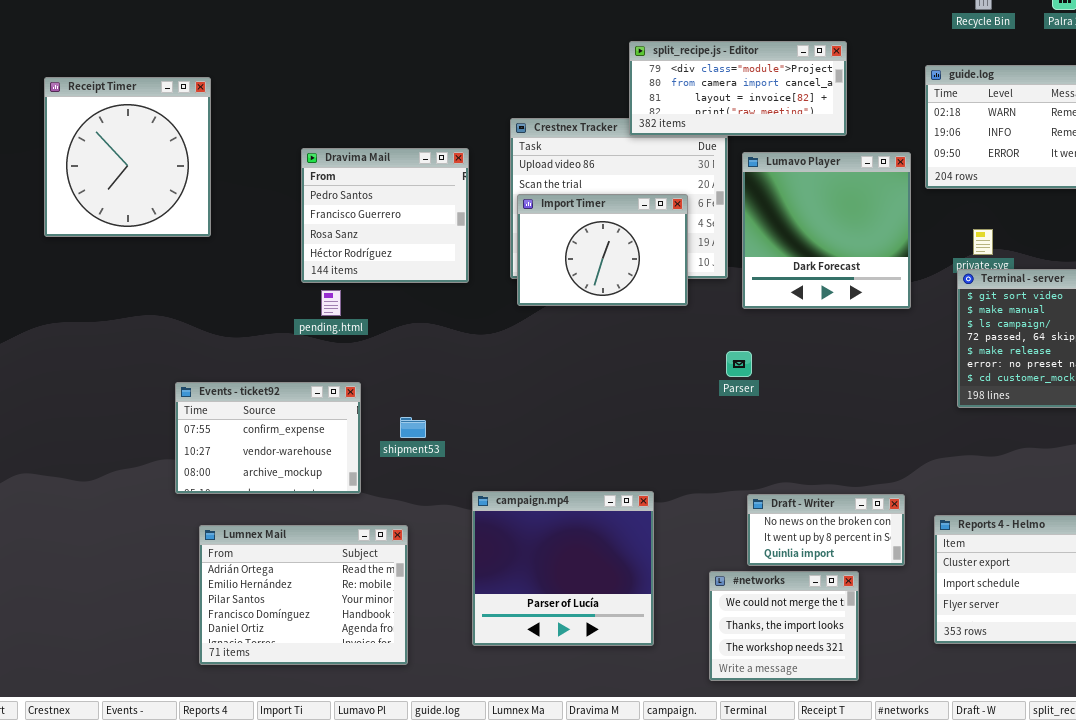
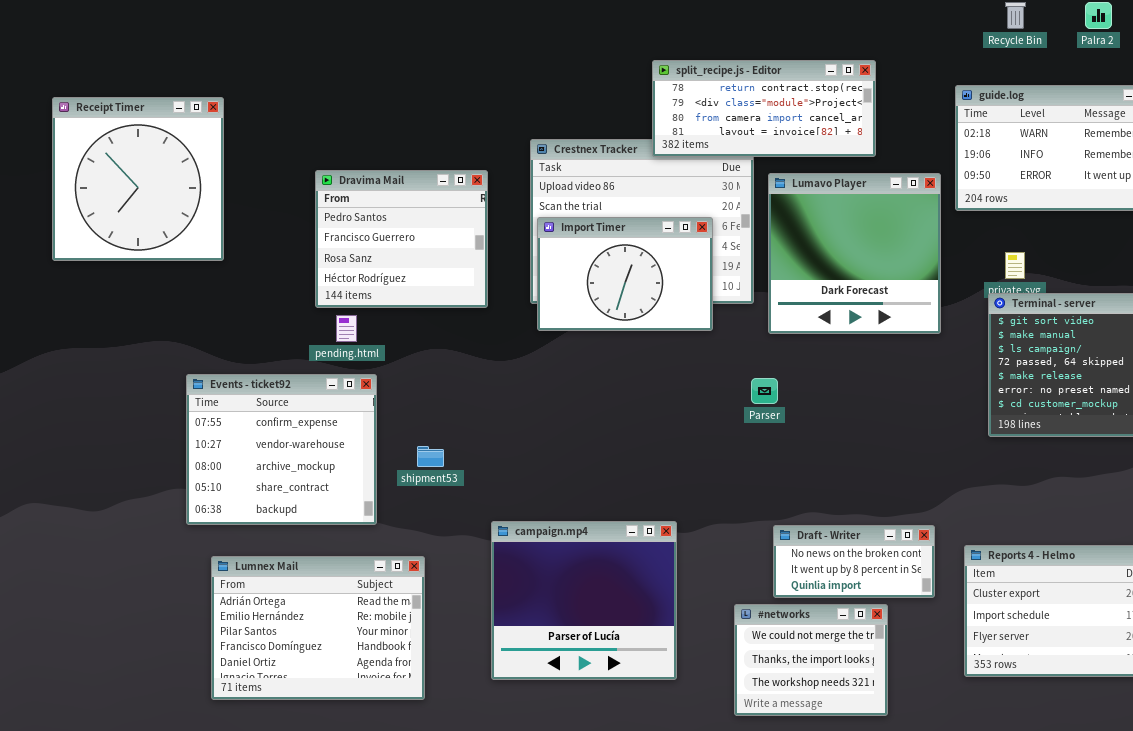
split_recipe.js - Editor: [629,41,847,136] -> [652,60,876,157], scrolled up 1 row
Events - ticket92: [175,382,361,494] -> [186,374,377,525], resized

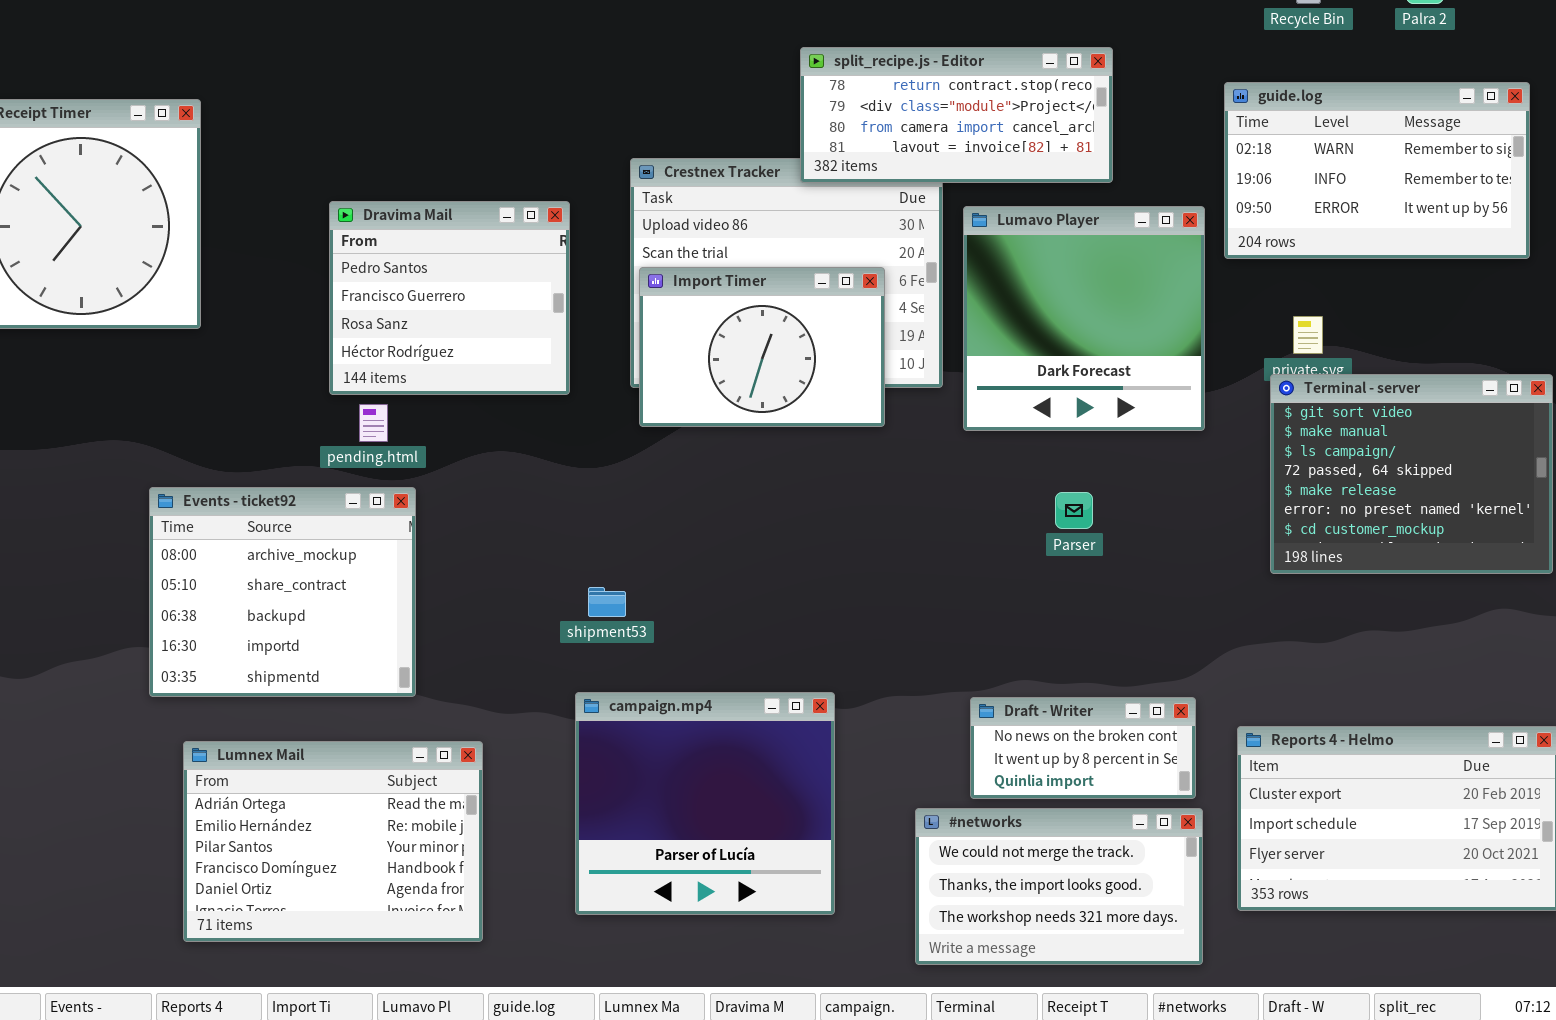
Events - ticket92: [186,374,377,525] -> [149,487,416,697], scrolled down 2 rows
Parser: [751,378,778,404] -> [1055,492,1093,529], moved
shipment53: [417,446,444,467] -> [588,587,626,617], moved
#networks: [734,604,888,716] -> [915,808,1203,965], resized

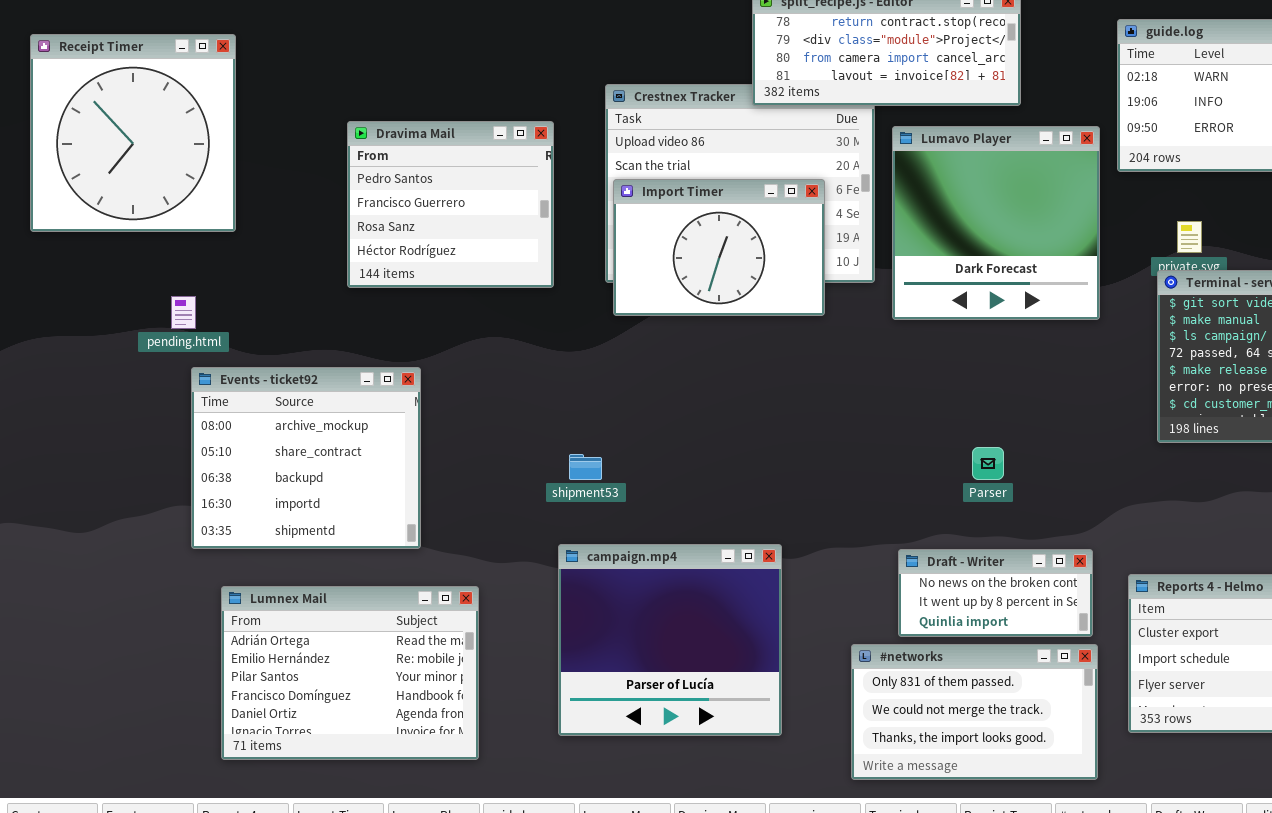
pending.html: [359,404,388,442] -> [171,296,196,329], moved
Parser: [1055,492,1093,529] -> [972,447,1004,480], moved
#networks: [915,808,1203,965] -> [851,644,1098,780], scrolled up 1 row

